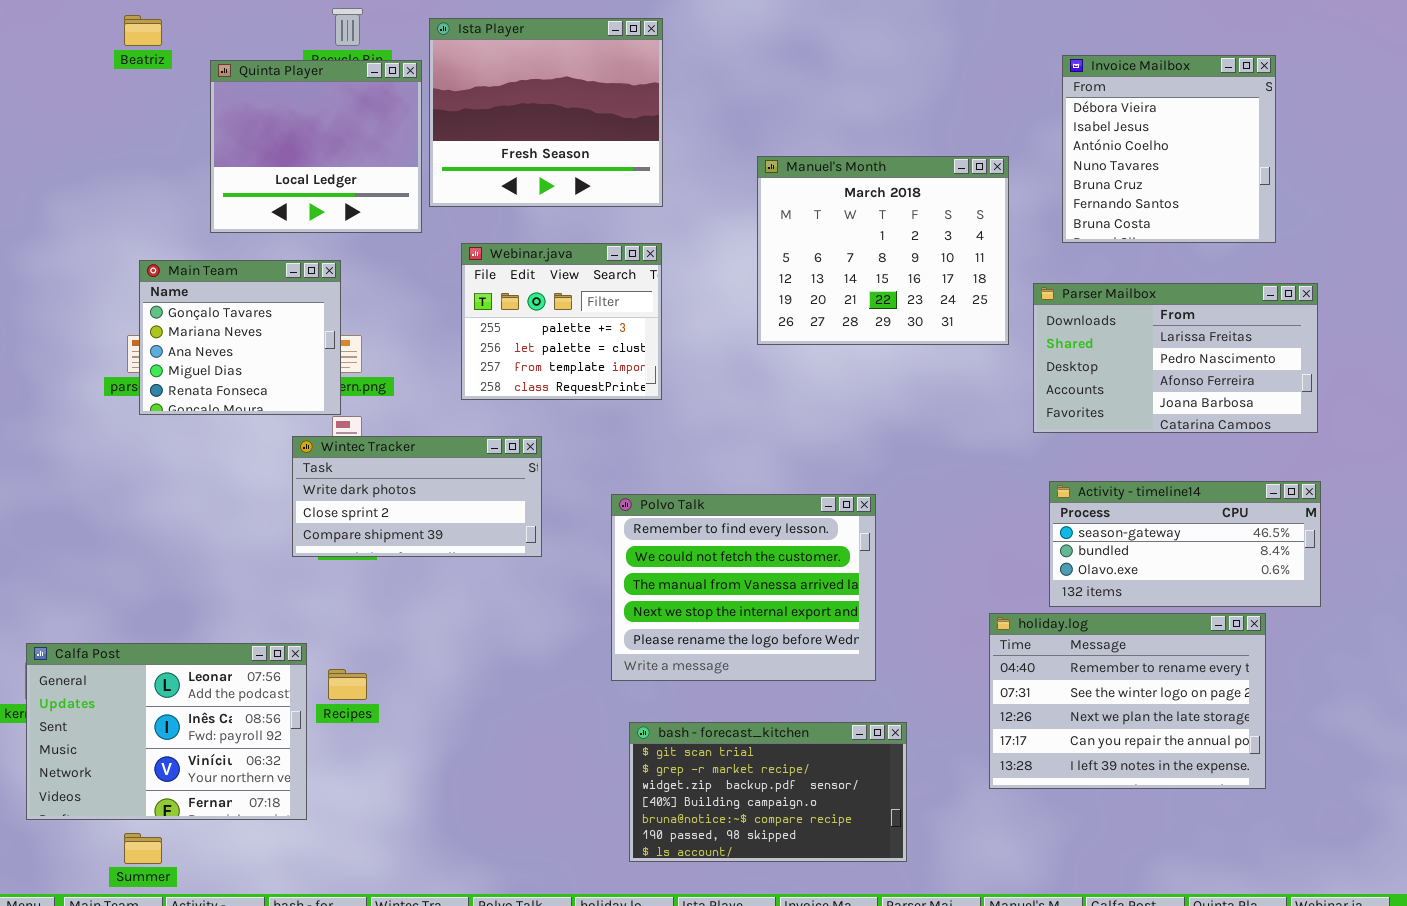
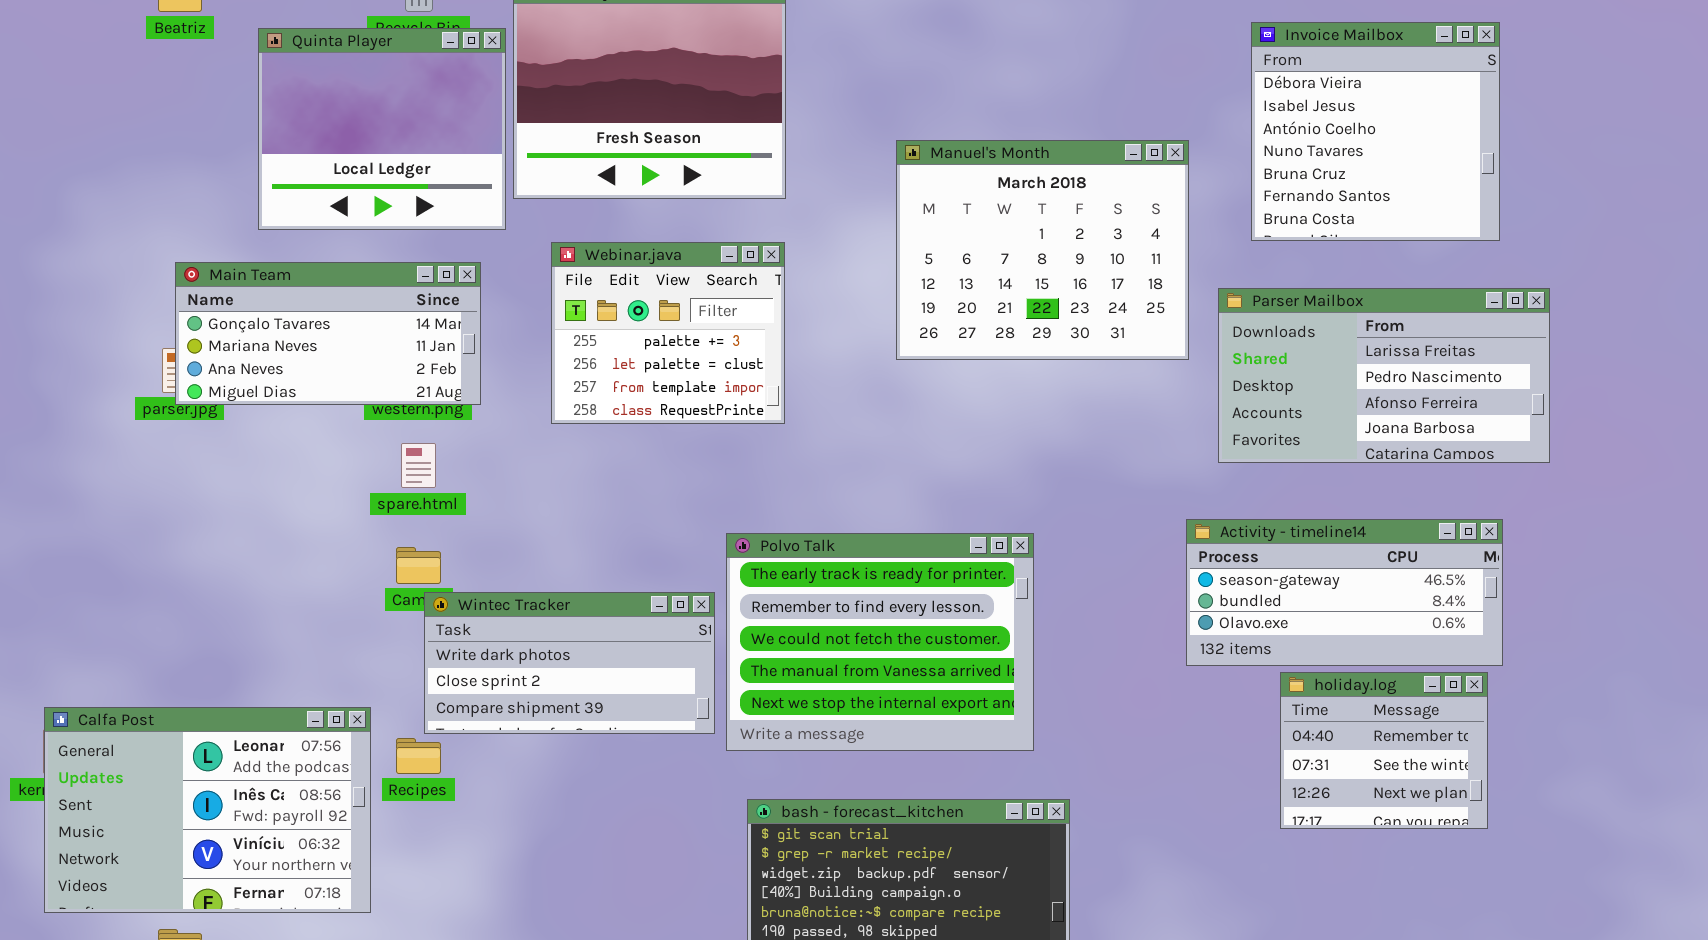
Main Team: [139,260,341,415] -> [175,262,481,405], resized
Wintec Tracker: [292,436,542,557] -> [424,592,715,734], moved
Activity - timeline14: [1049,481,1321,607] -> [1186,519,1503,666], moved
Polvo Talk: [611,494,876,681] -> [726,533,1034,751], scrolled up 1 row
holiday.log: [989,613,1266,789] -> [1280,672,1488,829], resized

